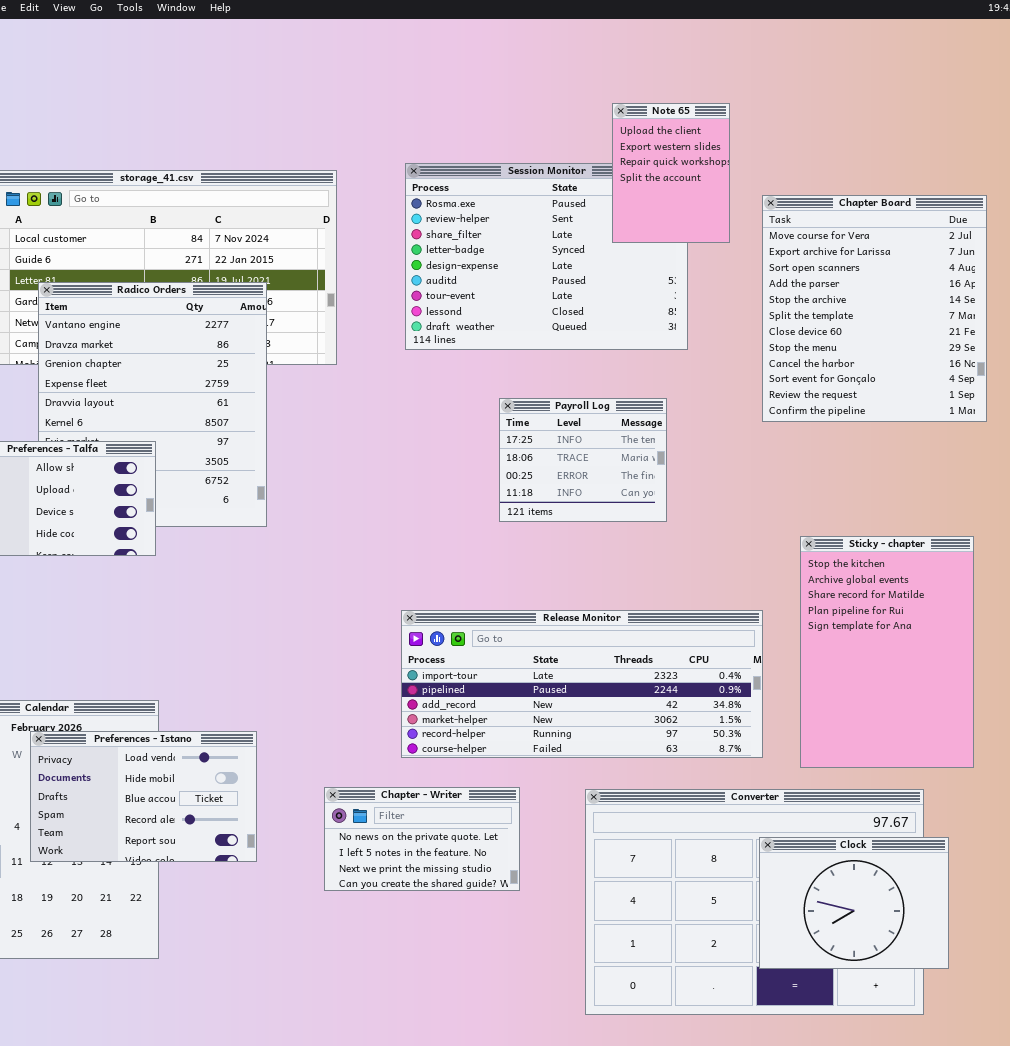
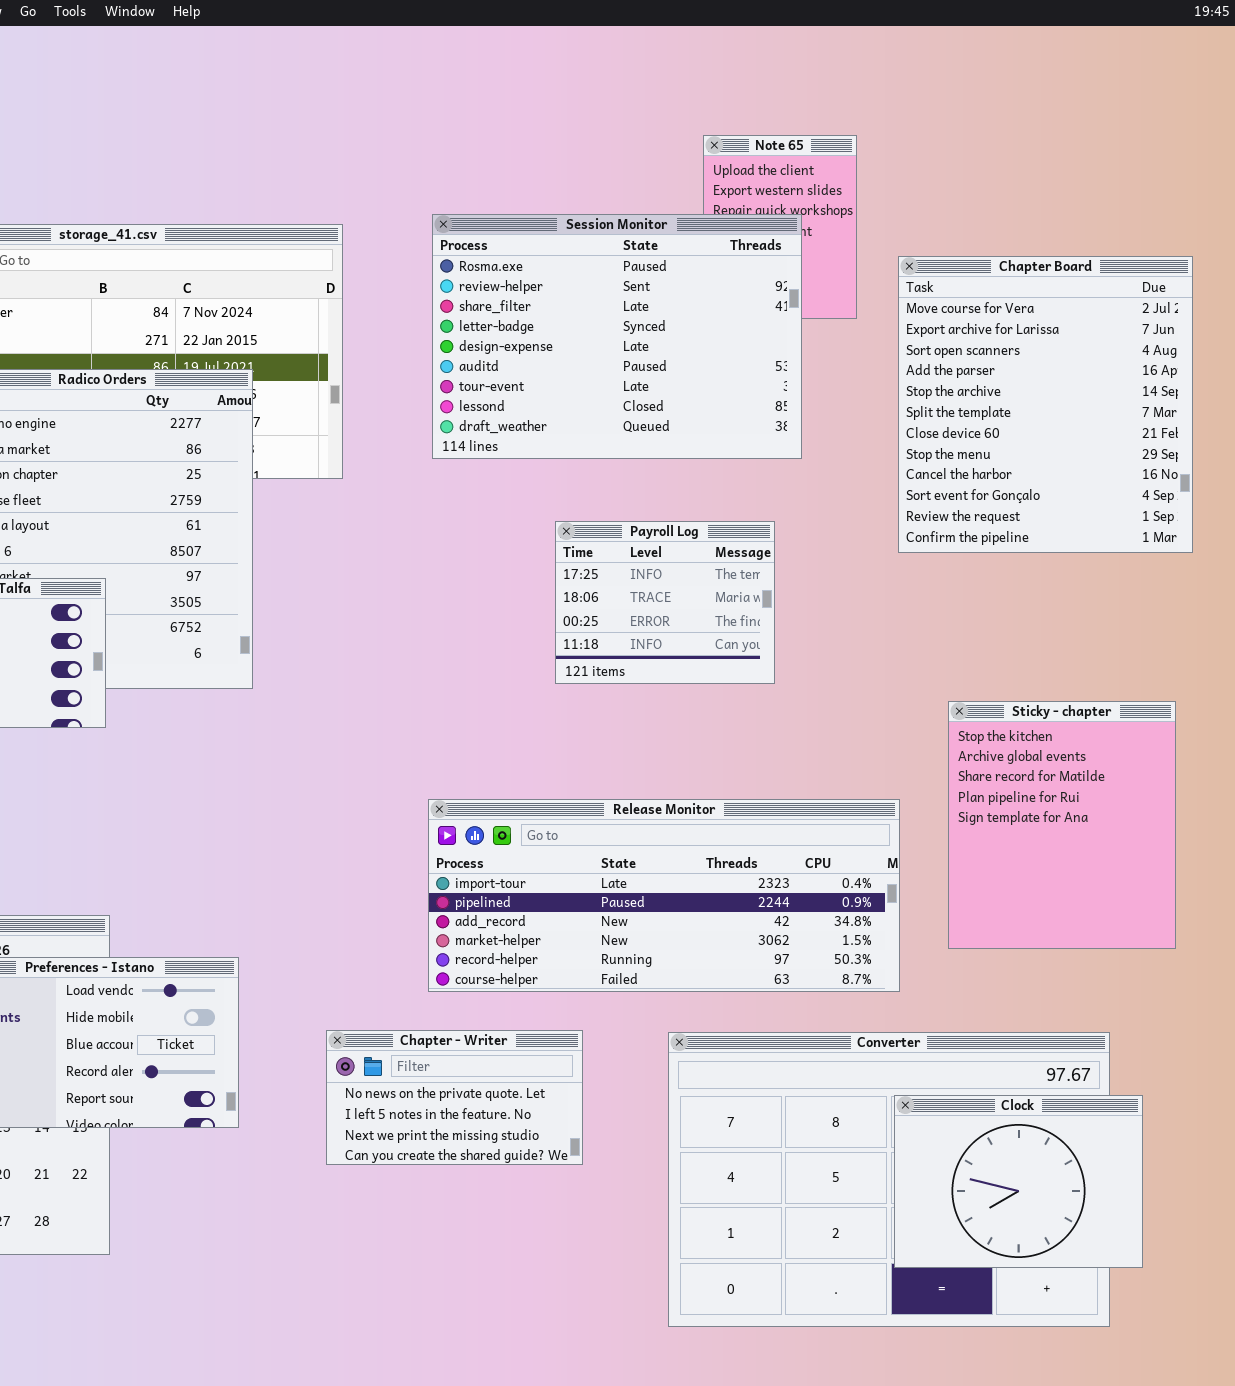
Session Monitor: [405,163,688,350] -> [432,214,802,459], raised
Sticky - chapter: [800,536,974,768] -> [948,701,1176,949], resized

